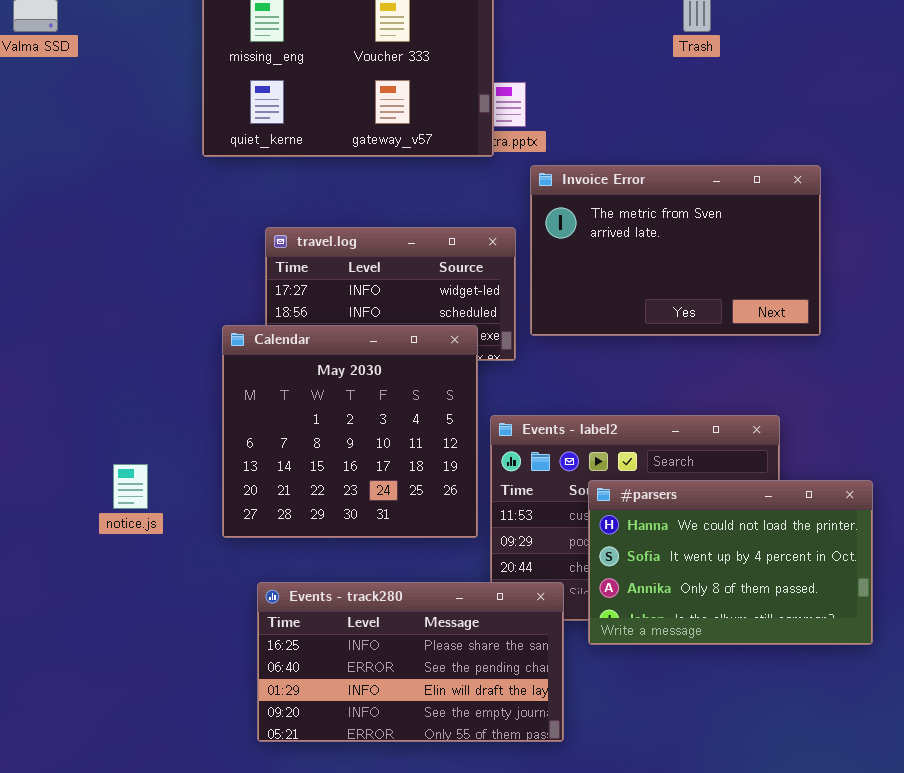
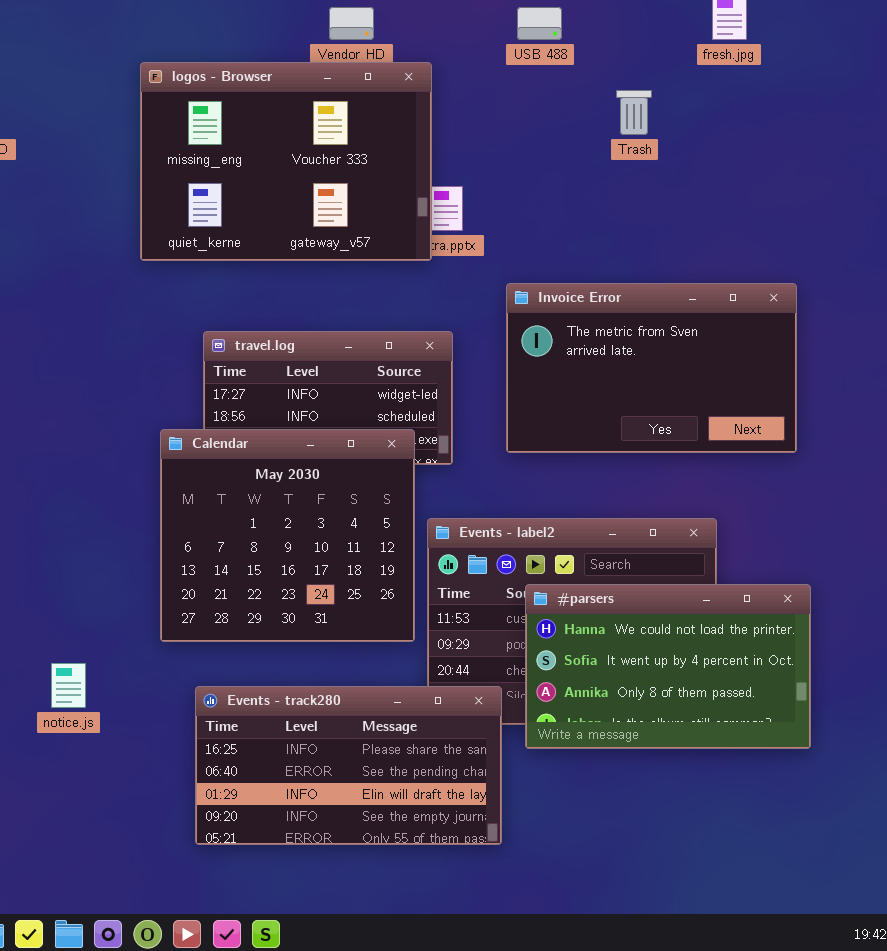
Invoice Error: [530,165,821,336] -> [506,283,797,453], moved
notice.js: [113,464,148,509] -> [51,663,86,708], moved

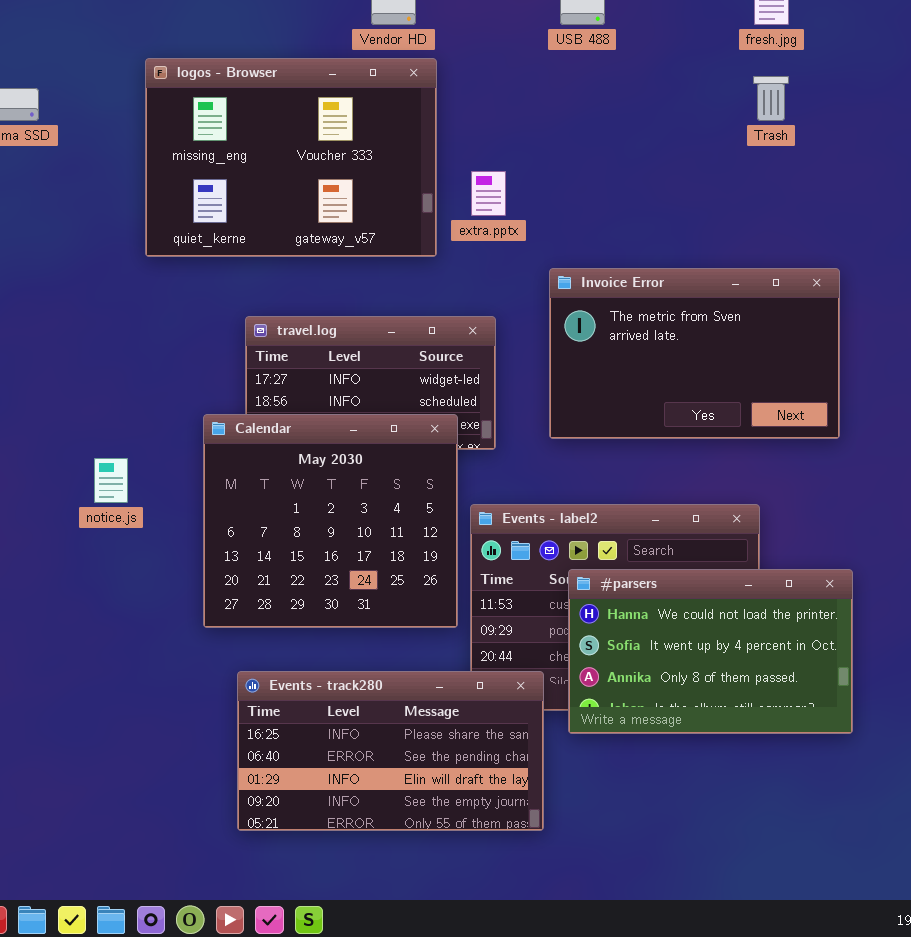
logos - Browser: [140,62,432,261] -> [145,58,437,257], moved
Trash: [616,90,652,135] -> [753,76,789,121], moved
notice.js: [51,663,86,708] -> [94,458,128,503], moved

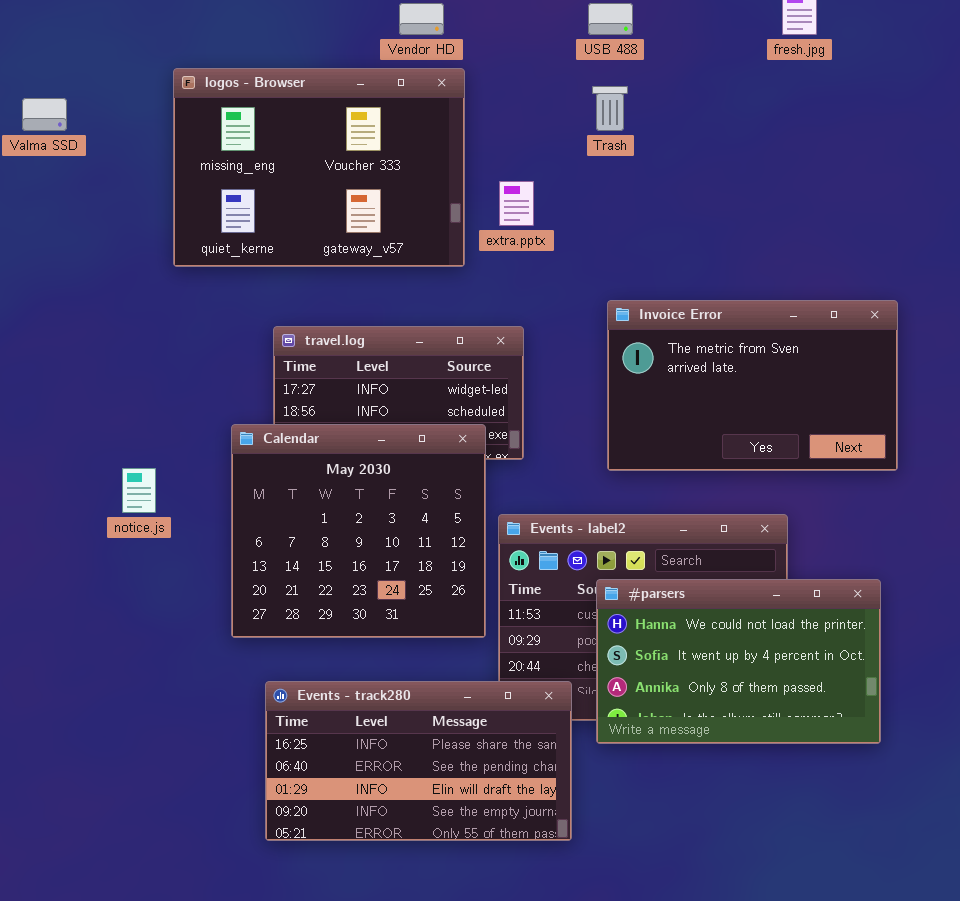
Trash: [753,76,789,121] -> [592,86,628,131], moved
Invoice Error: [549,268,840,439] -> [607,300,898,471], moved

